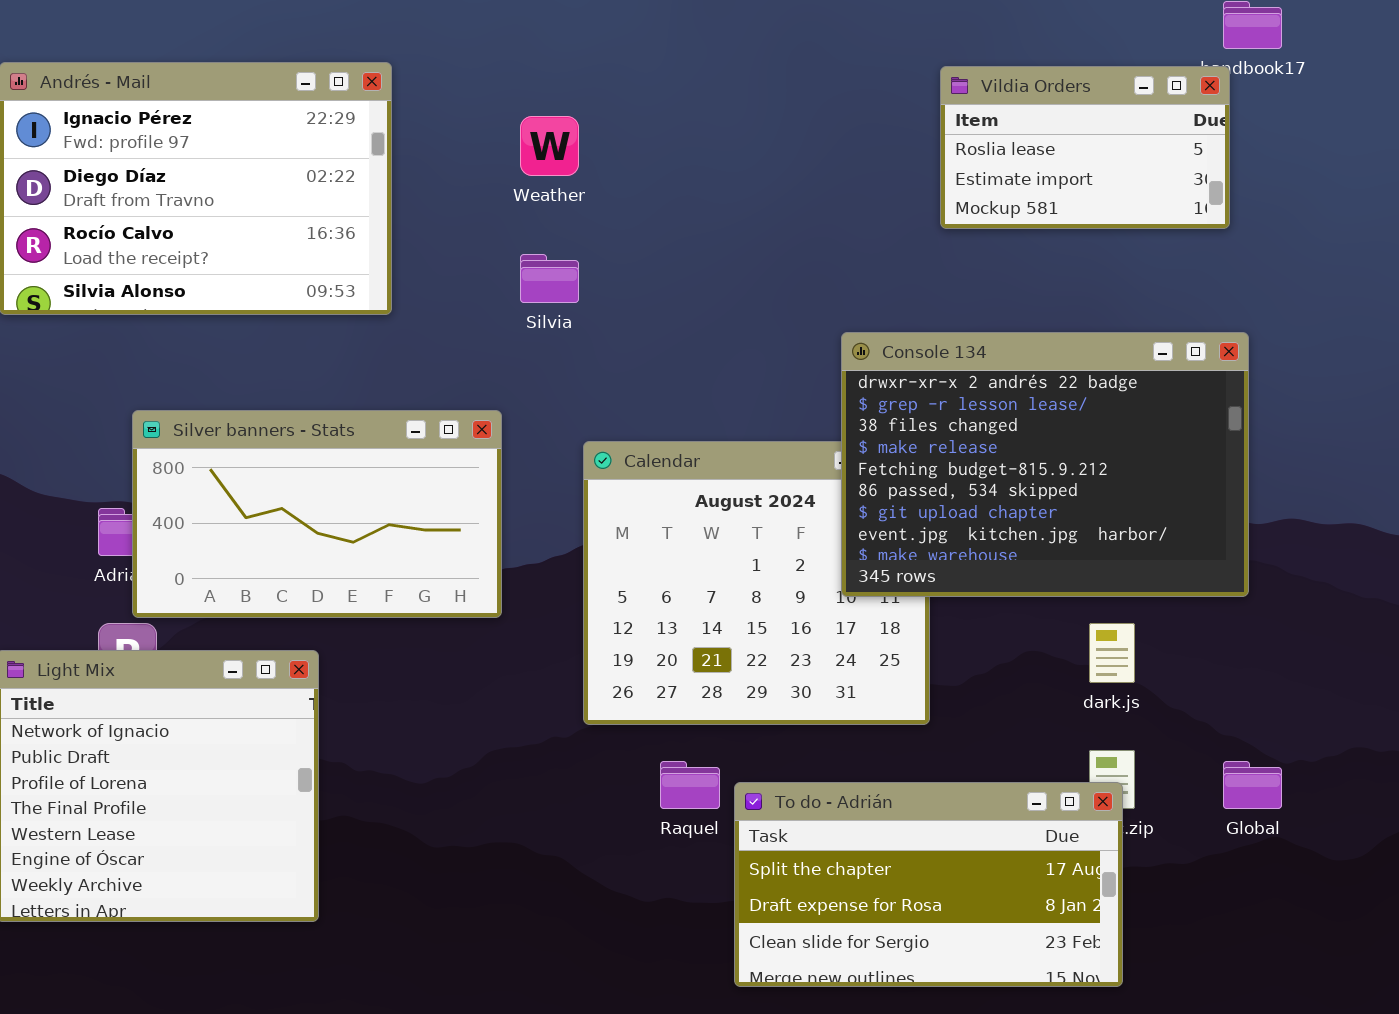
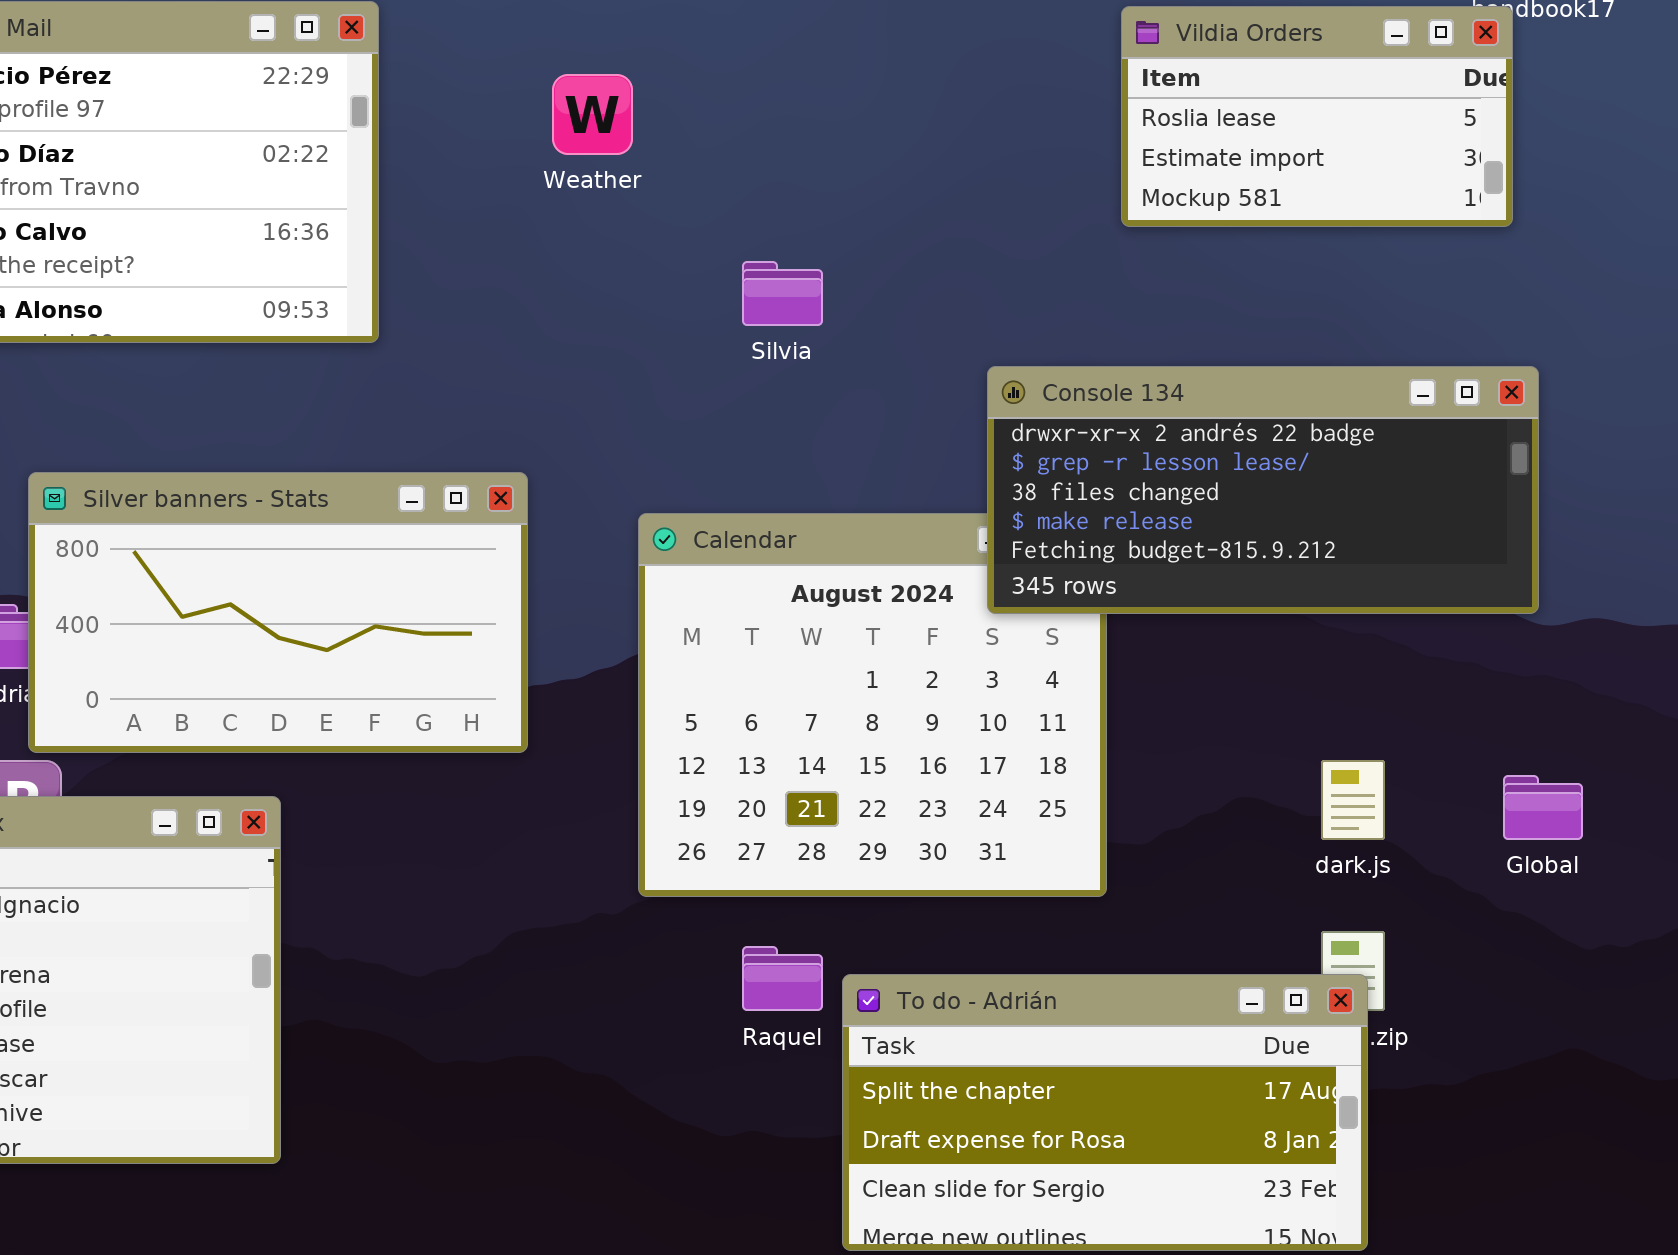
Silvia: [520,254,579,303] -> [742,261,823,326], moved
Console 134: [841,332,1249,597] -> [987,366,1539,614], resized
Global: [1223,761,1282,809] -> [1503,775,1583,840], moved

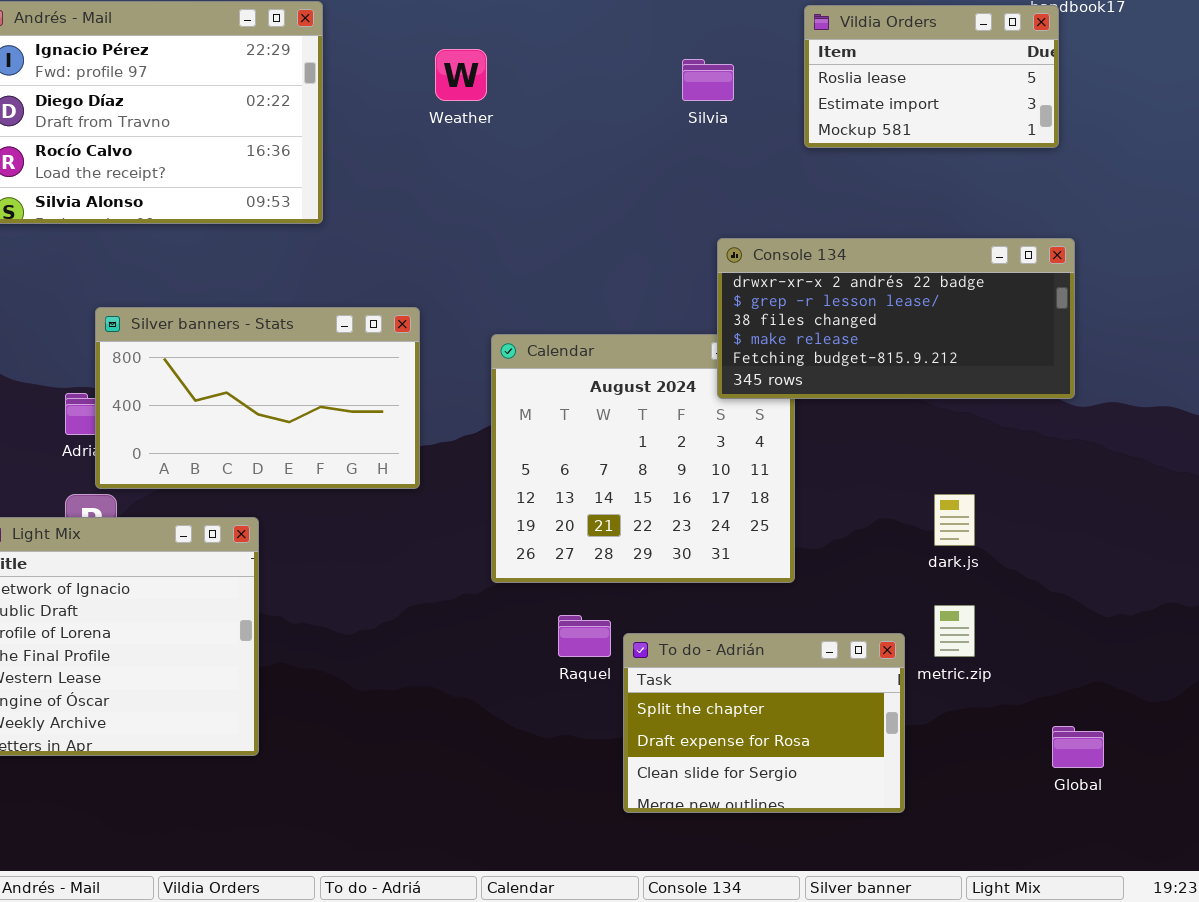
Silvia: [742,261,823,326] -> [682,59,734,101], moved
Global: [1503,775,1583,840] -> [1052,726,1104,768], moved
To do - Adrián: [842,974,1368,1251] -> [623,633,905,813], resized

